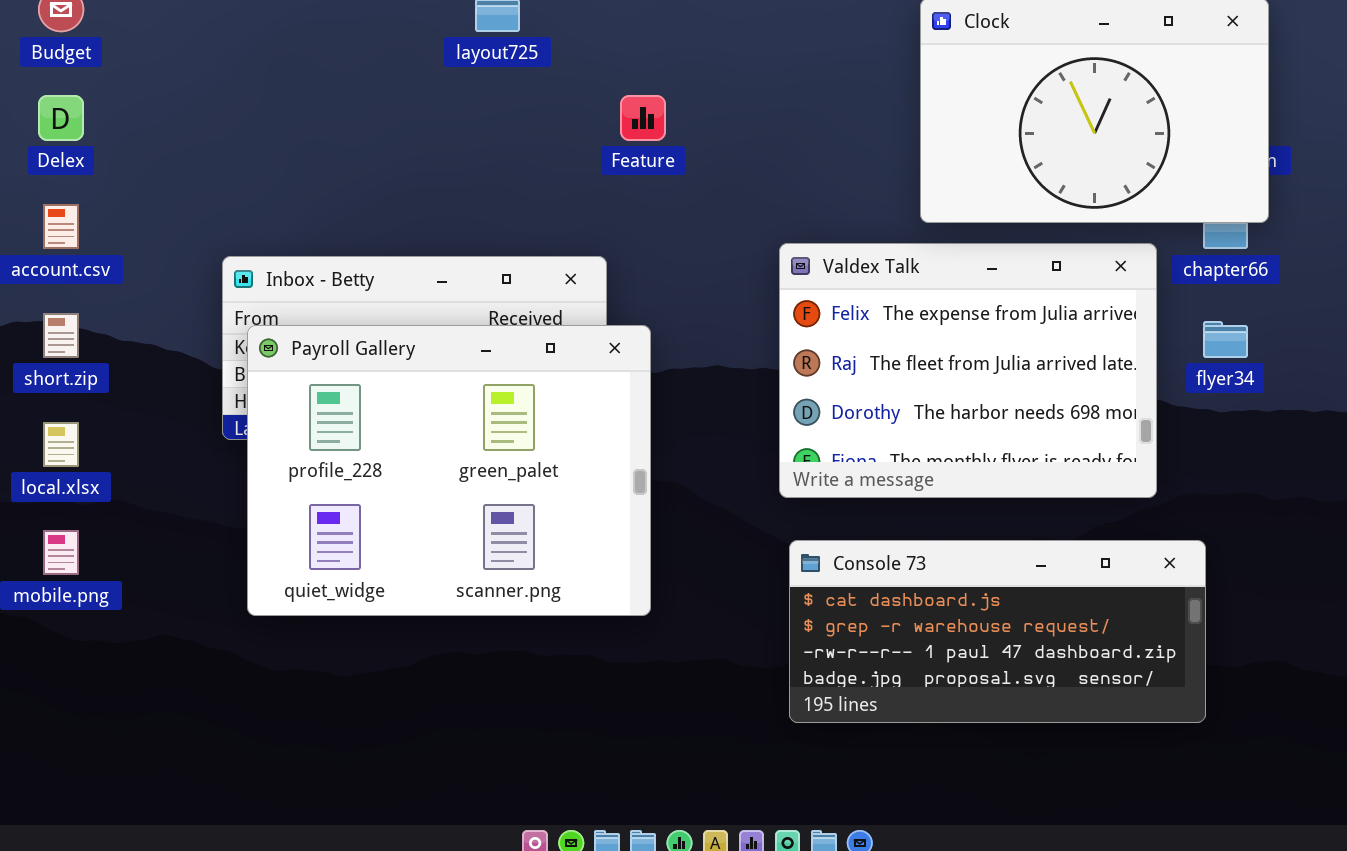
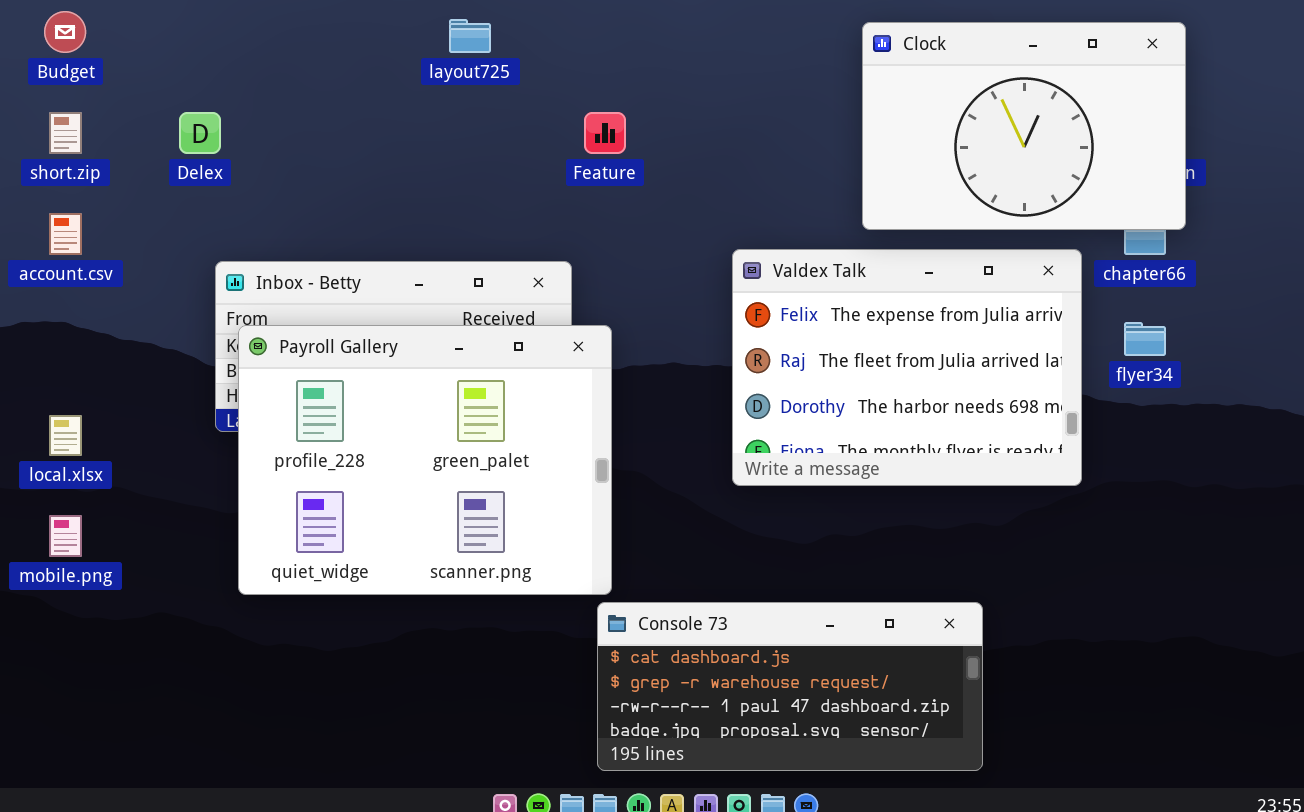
Delex: [38,95,84,141] -> [179,112,221,154], moved
short.zip: [43,313,79,358] -> [49,112,82,154], moved
Console 73: [789,540,1206,723] -> [597,602,983,771], moved

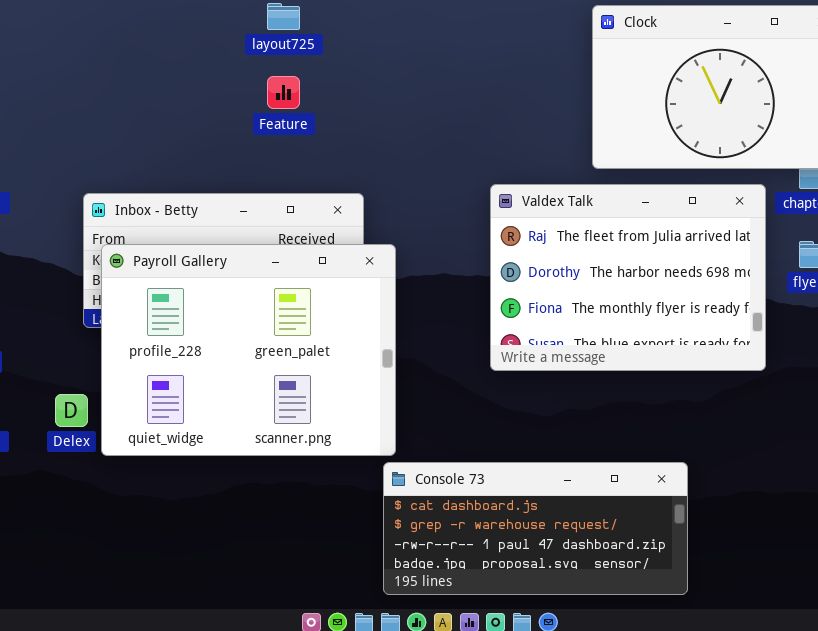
Delex: [179,112,221,154] -> [55,394,88,427], moved
Feature: [584,112,626,154] -> [267,76,300,109], moved
Valdex Talk: [732,249,1082,486] -> [490,184,766,371], scrolled down 1 row

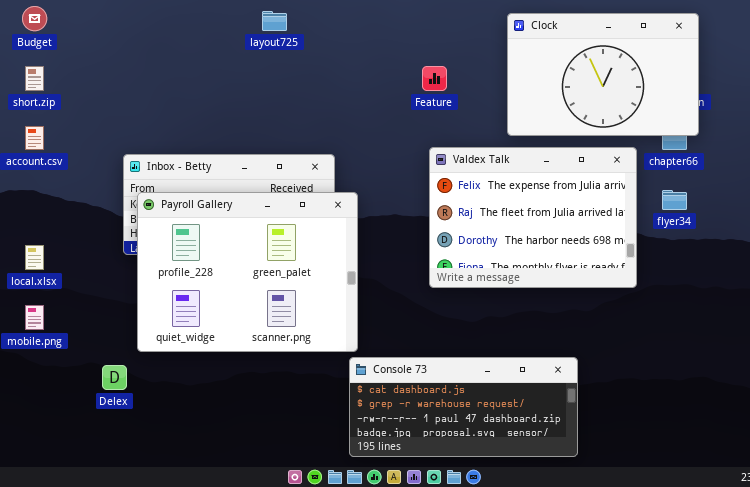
Feature: [267,76,300,109] -> [422,66,447,91], moved
Valdex Talk: [490,184,766,371] -> [429,147,637,288], scrolled up 1 row
Delex: [55,394,88,427] -> [102,365,127,390], moved

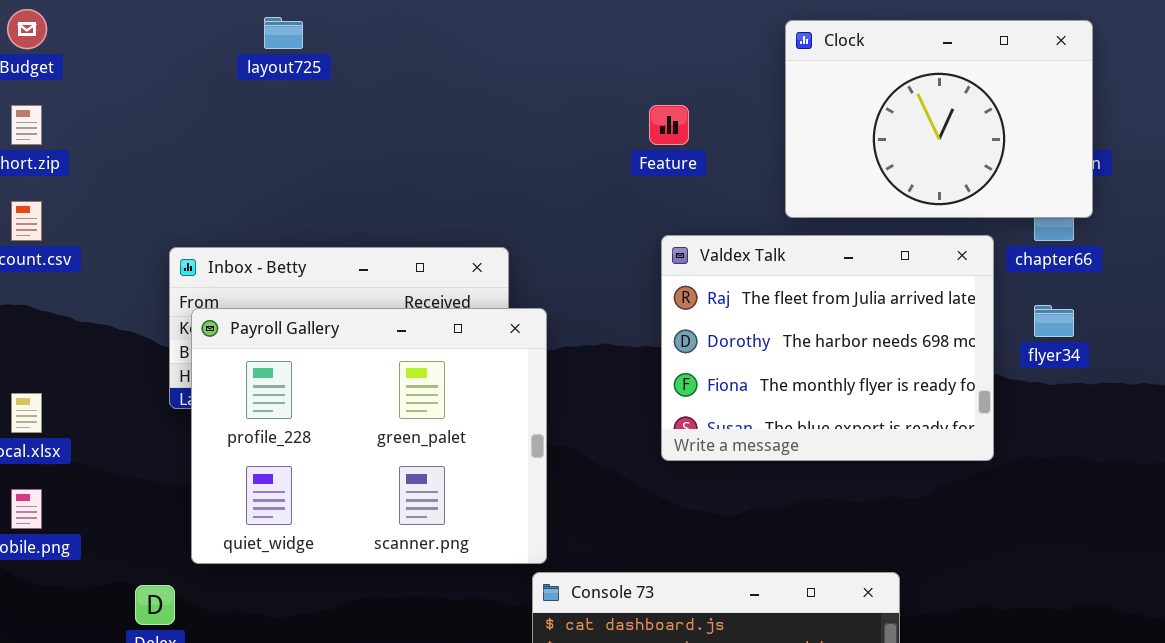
layout725: [262,11,287,31] -> [264,17,303,49], moved
Valdex Talk: [429,147,637,288] -> [661,235,994,461], scrolled down 1 row

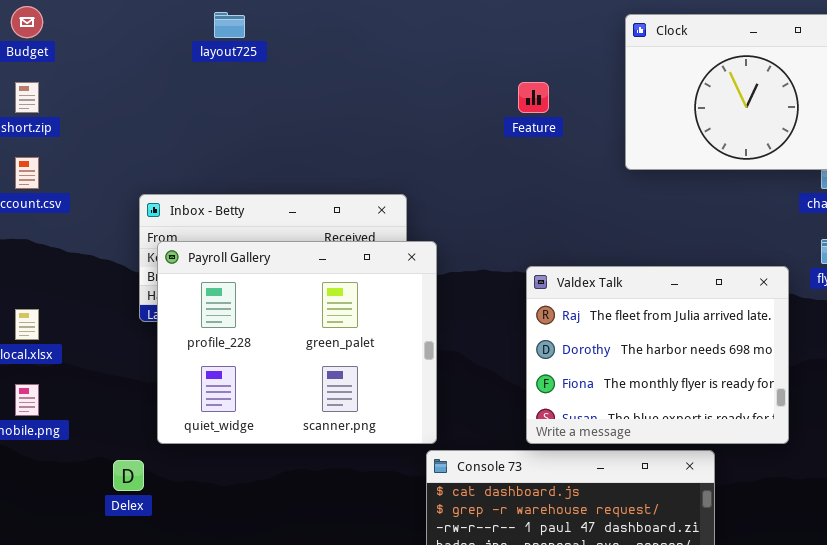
Valdex Talk: [661,235,994,461] -> [526,266,789,444], moved

